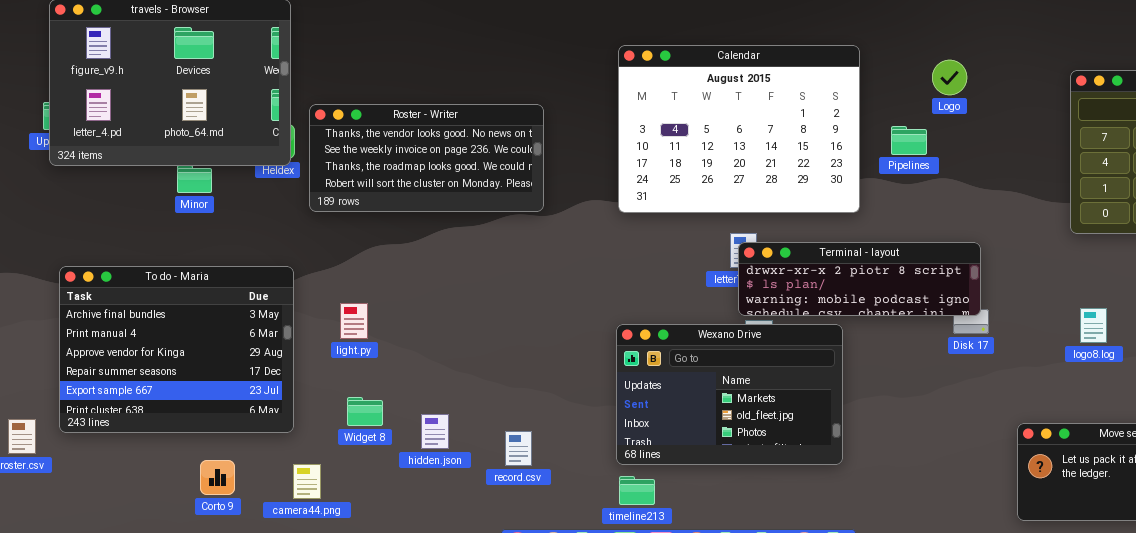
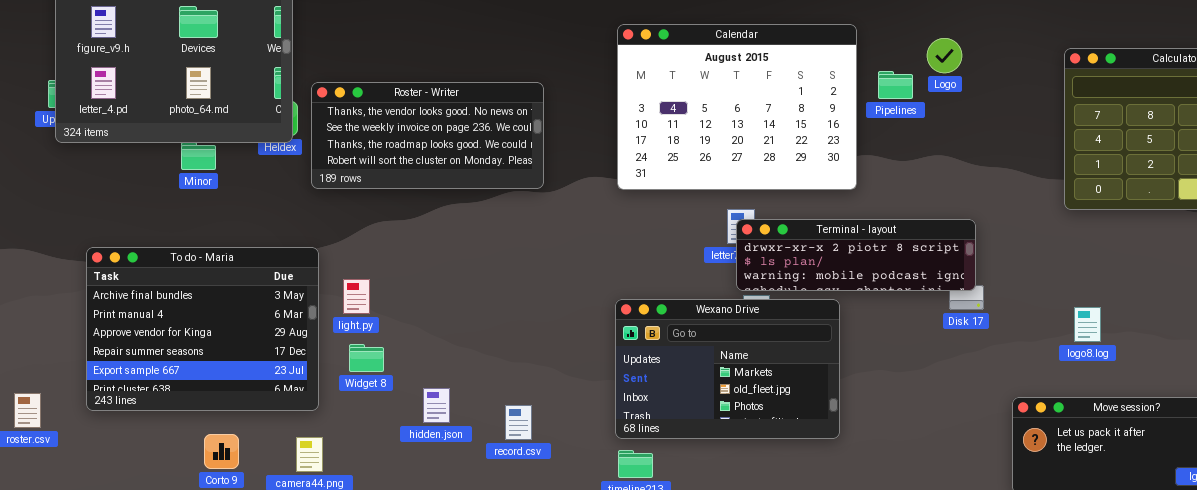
Pipelines: [891,126,927,155] -> [878,71,913,99], moved
To do - Maria: [59,266,294,433] -> [86,247,319,411], moved
logo8.log: [1080,308,1107,343] -> [1074,307,1101,342], moved
Widget 8: [347,397,383,426] -> [349,344,384,372], moved

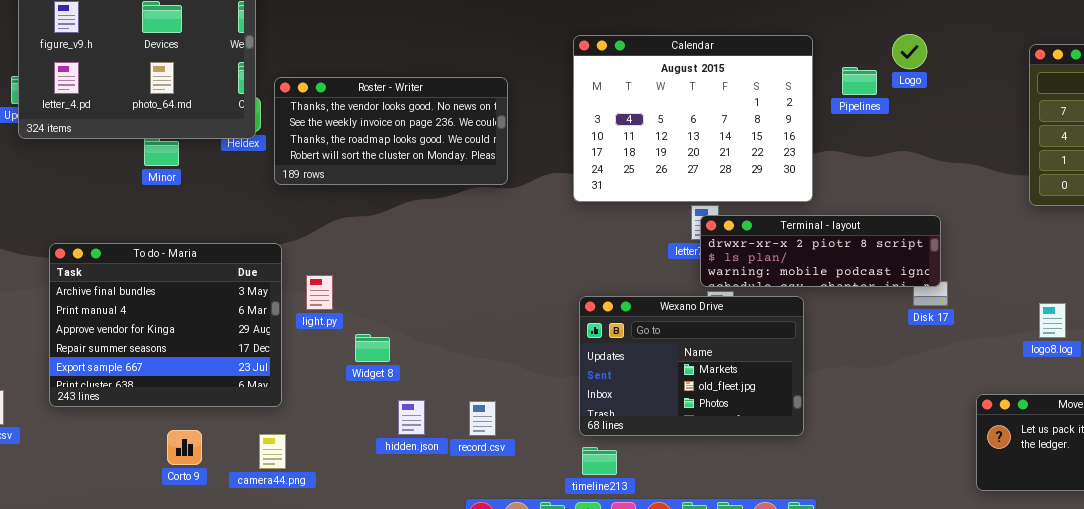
Calendar: [617,24,857,190] -> [573,35,813,202], moved
Widget 8: [349,344,384,372] -> [355,334,390,362], moved
hidden.json: [423,388,450,423] -> [398,400,425,435], moved

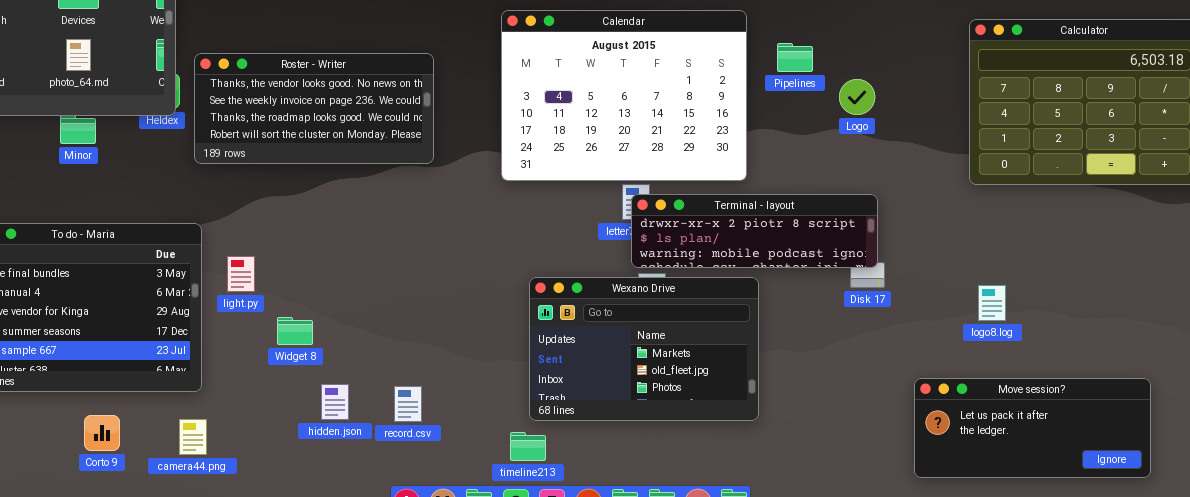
Logo: [892,34,927,69] -> [839,79,875,115], moved
Wexano Drive: [579,296,804,436] -> [529,277,759,421], moved

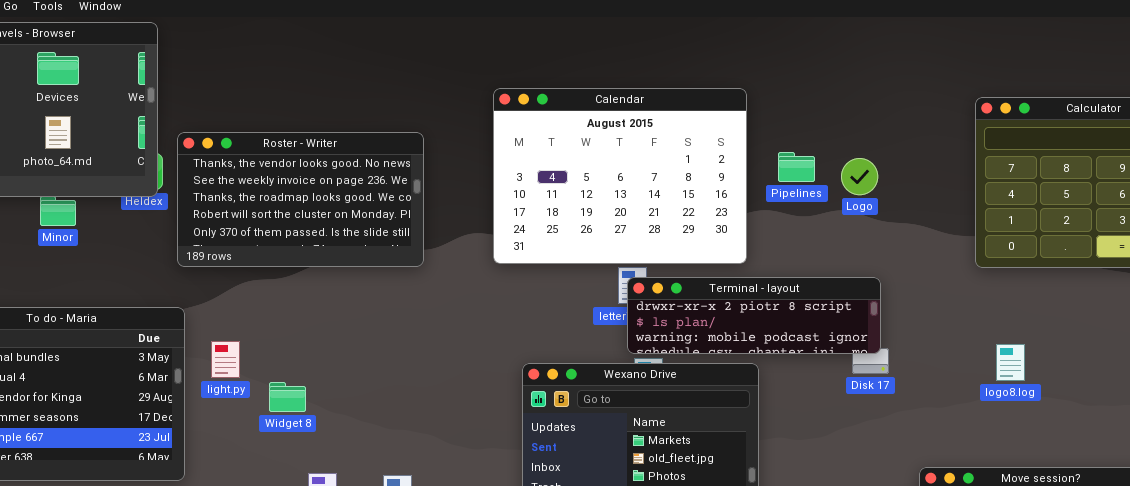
Pipelines: [777,43,813,72] -> [778,152,815,182], moved
Roster - Writer: [194,53,434,164] -> [177,132,424,267], resized
logo8.log: [978,285,1006,321] -> [996,344,1025,381], moved
Widget 8: [277,317,313,345] -> [269,382,306,412], moved

